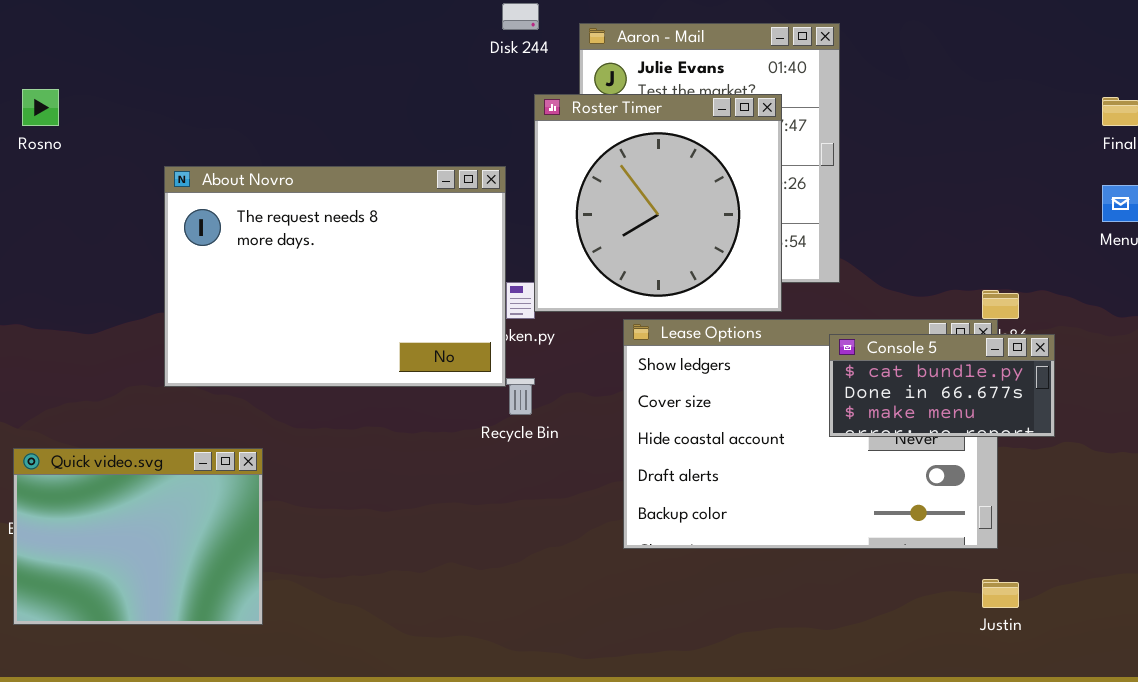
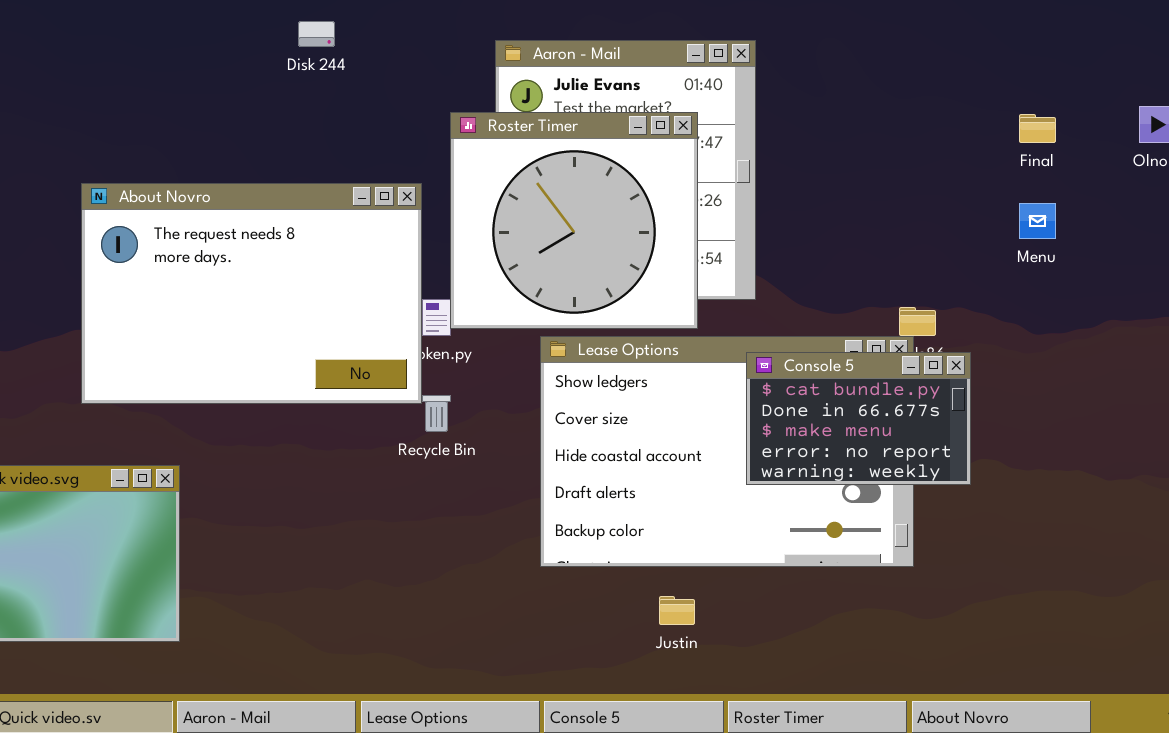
Disk 244: [502,3,539,30] -> [298,21,335,47], moved
Console 5: [829,334,1055,437] -> [746,352,971,485], resized
Justin: [982,579,1019,608] -> [659,596,695,625], moved

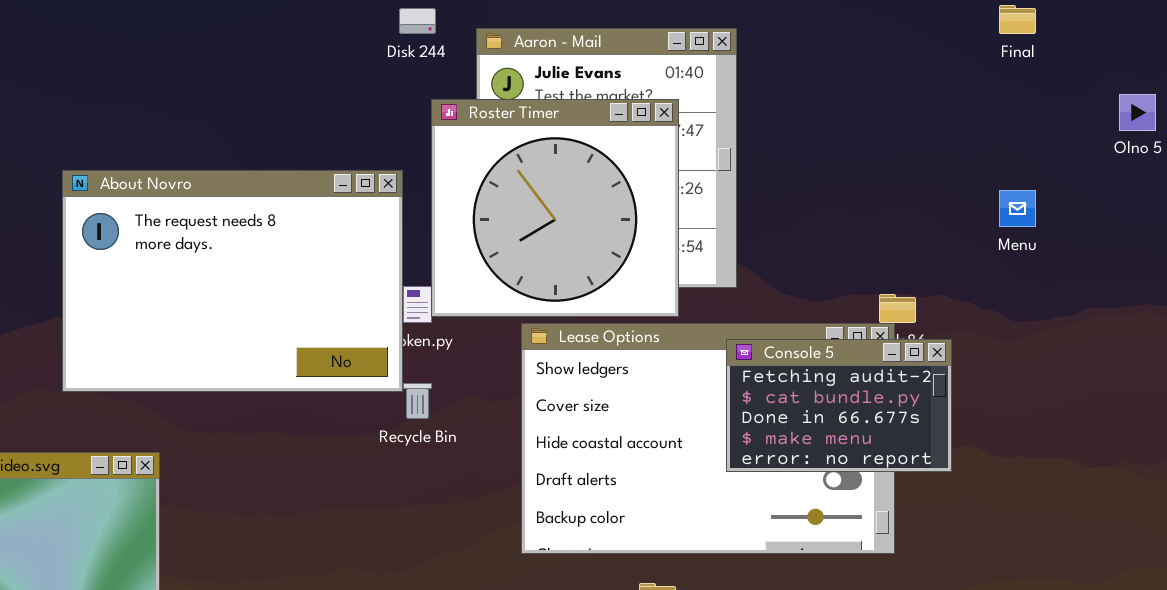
Disk 244: [298,21,335,47] -> [399,8,436,34], moved
Final: [1019,114,1056,143] -> [999,5,1036,34], moved
Console 5: [746,352,971,485] -> [726,339,952,472], scrolled up 1 row

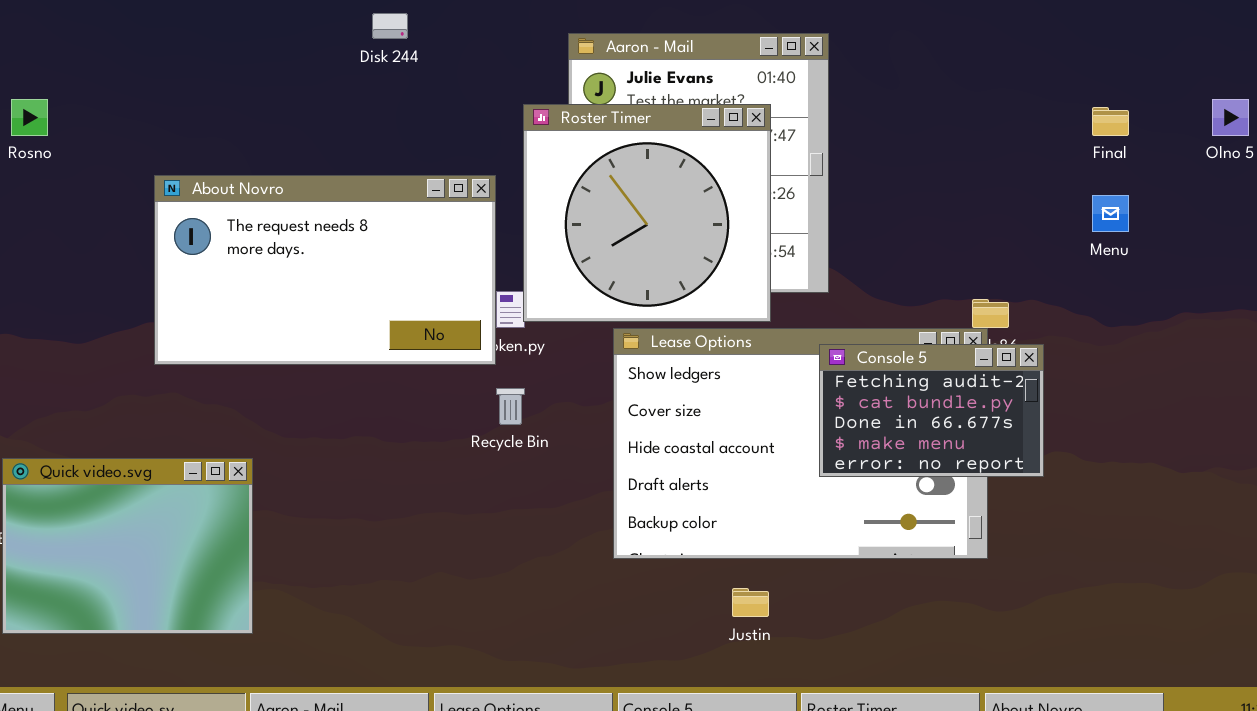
Final: [999,5,1036,34] -> [1092,107,1129,136], moved
Disk 244: [399,8,436,34] -> [372,13,408,39], moved
About Novro: [62,170,403,392] -> [154,175,496,365], resized

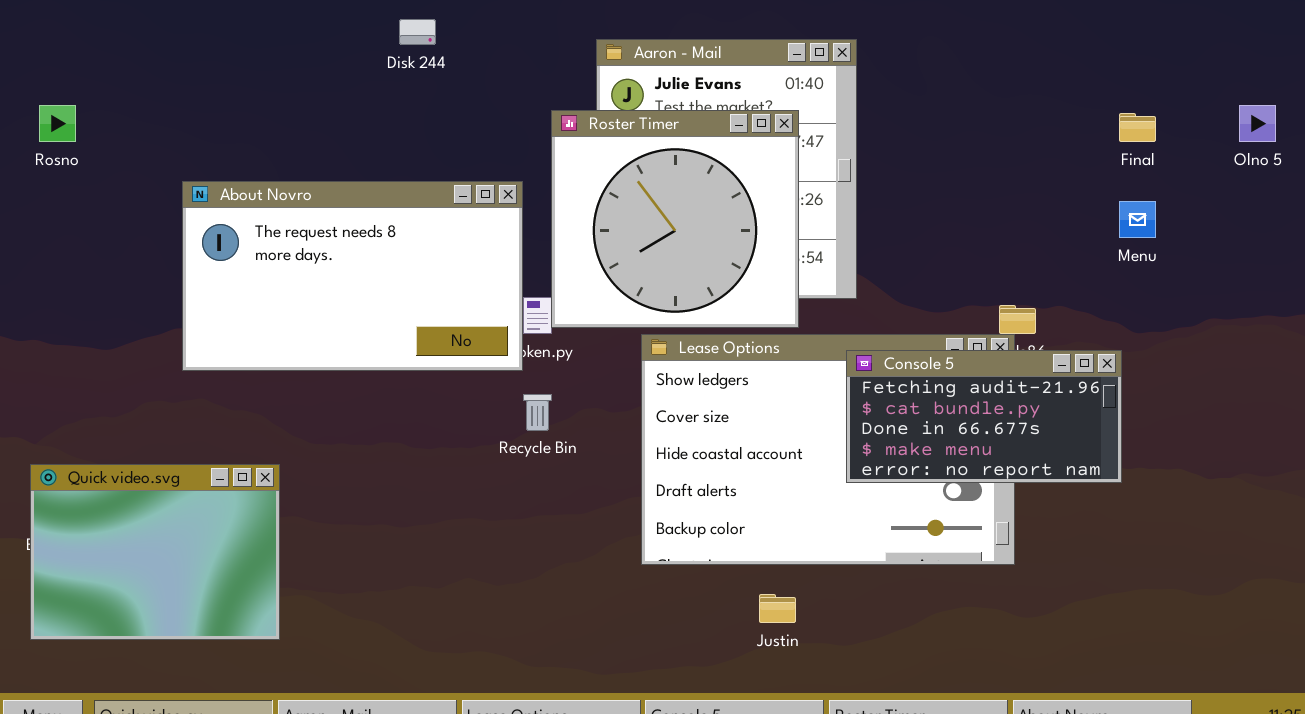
Console 5: [819,344,1044,477] -> [846,350,1122,483], resized

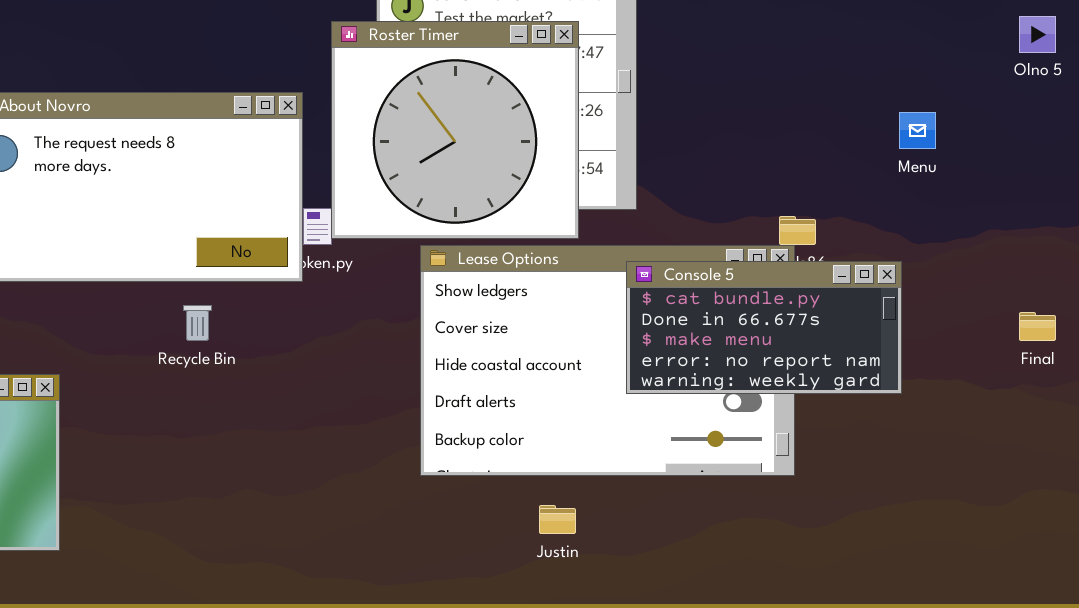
Final: [1119,113,1156,142] -> [1019,312,1056,341], moved
Console 5: [846,350,1122,483] -> [626,261,902,394], scrolled down 1 row
Recycle Bin: [523,394,552,431] -> [183,305,212,341], moved

